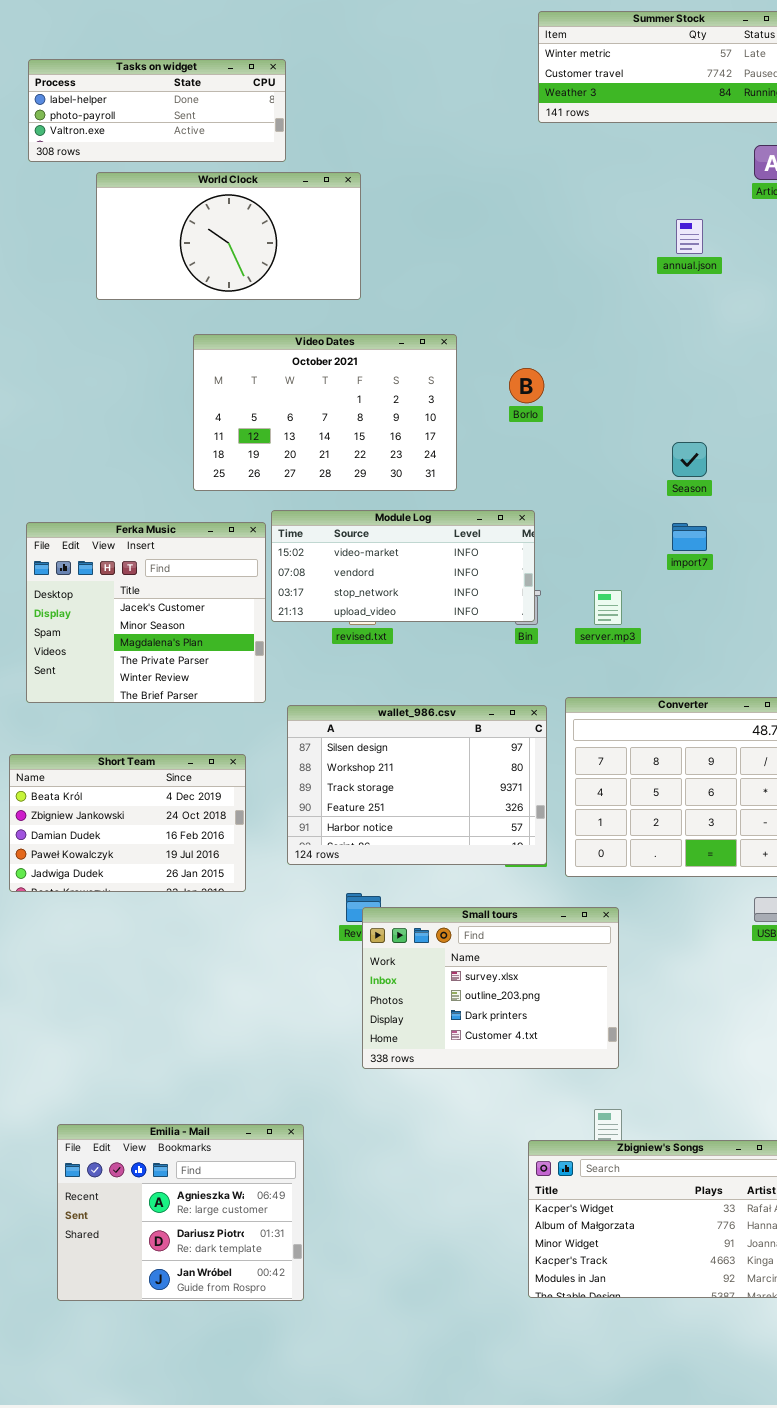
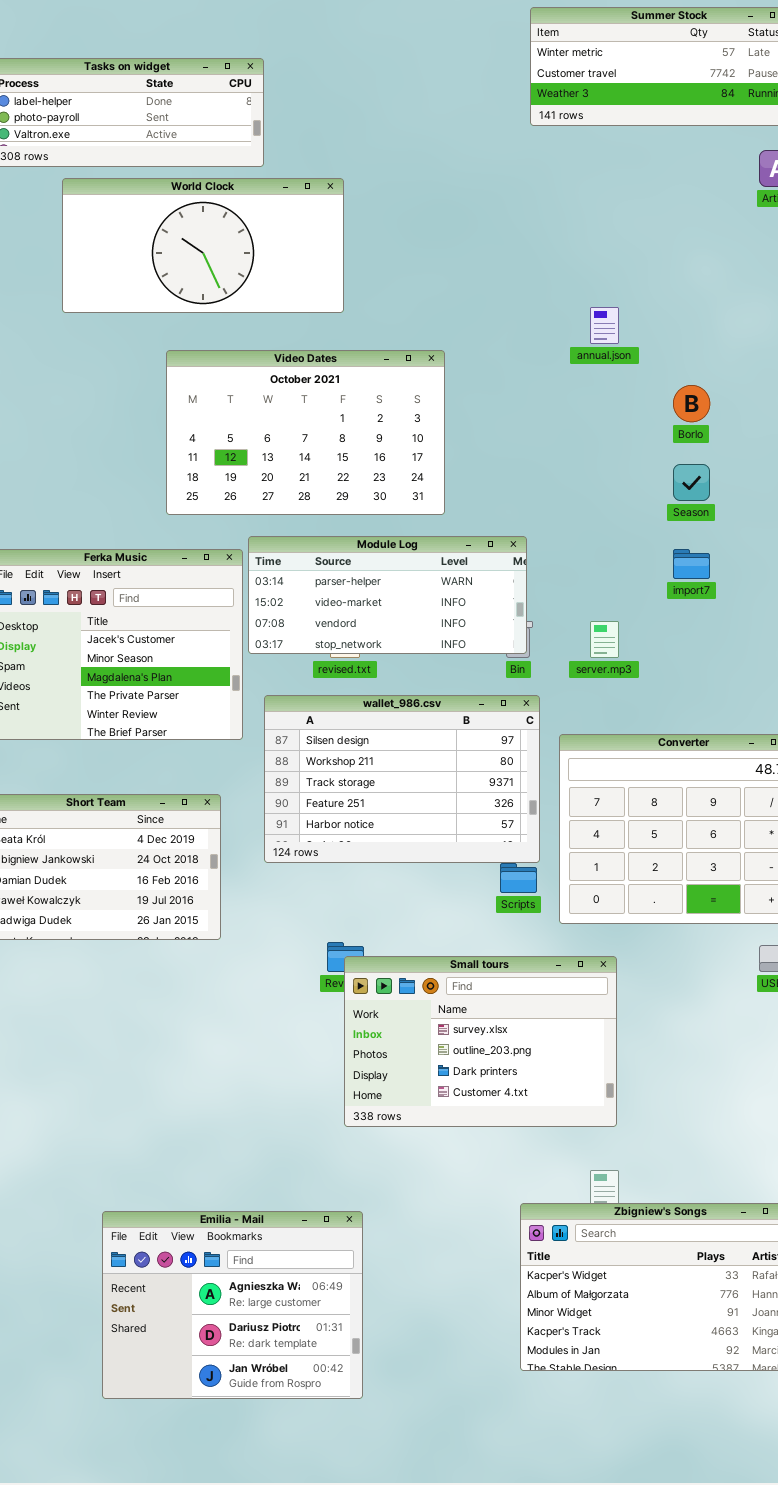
annual.json: [676,219,703,254] -> [590,307,619,344], moved
Borlo: [509,368,544,403] -> [673,385,710,422], moved
Module Log: [271,510,535,622] -> [248,536,527,654], scrolled up 1 row
wallet_986.csv: [287,705,547,865] -> [264,695,540,863], moved
Emilia - Mail: [57,1124,304,1301] -> [102,1211,363,1399], moved

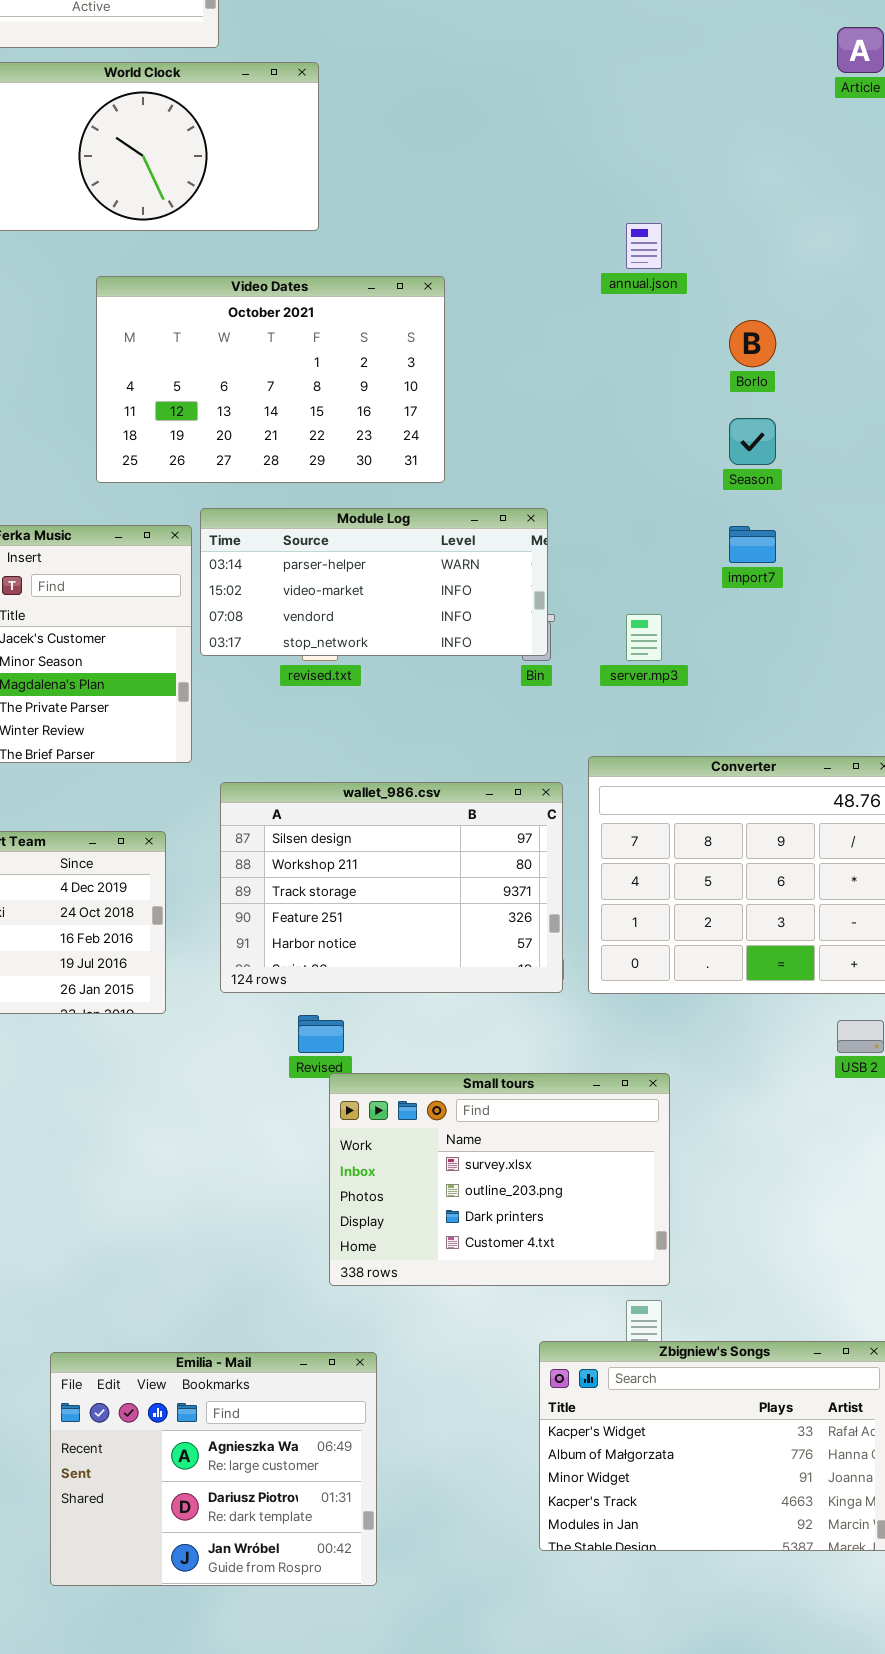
wallet_986.csv: [264,695,540,863] -> [220,782,563,993], moved
Small tours: [344,956,617,1127] -> [329,1073,670,1286], moved
Emilia - Mail: [102,1211,363,1399] -> [50,1352,377,1586], moved

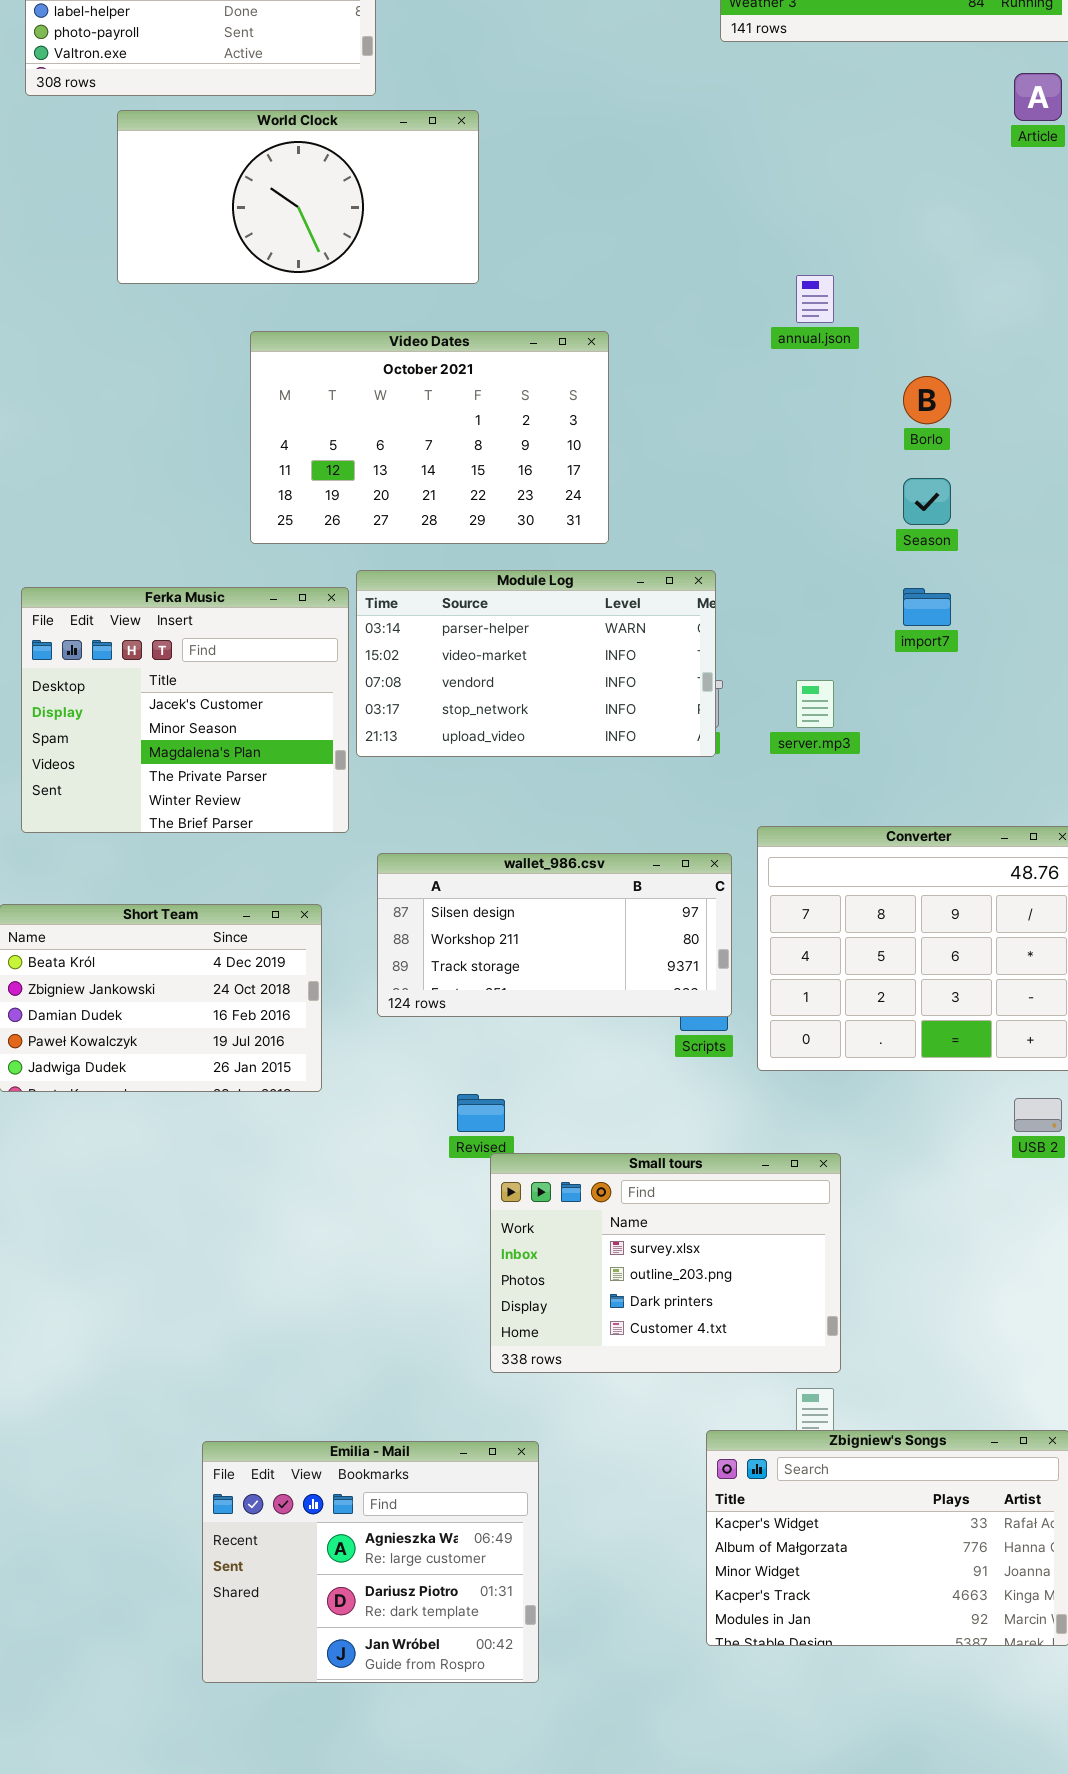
Module Log: [200,508,548,656] -> [356,570,716,757], resized
wallet_986.csv: [220,782,563,993] -> [377,853,732,1017], resized

